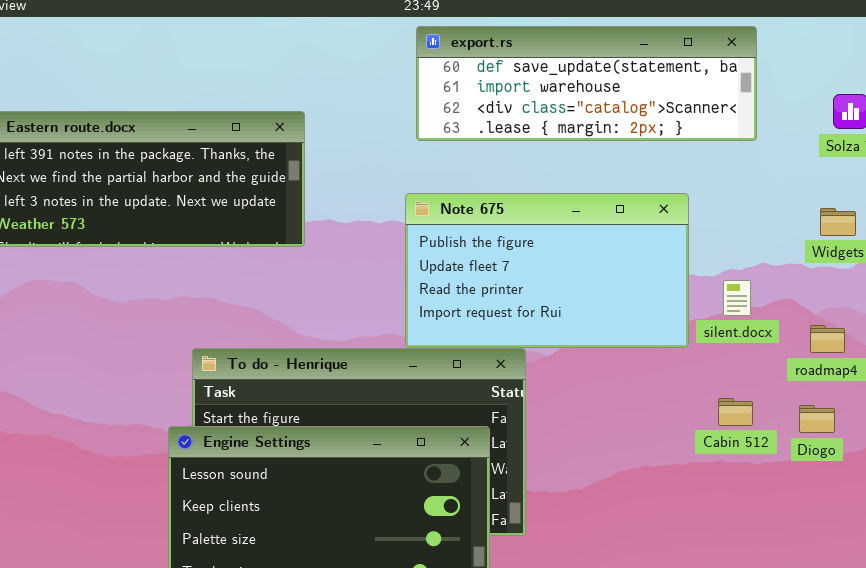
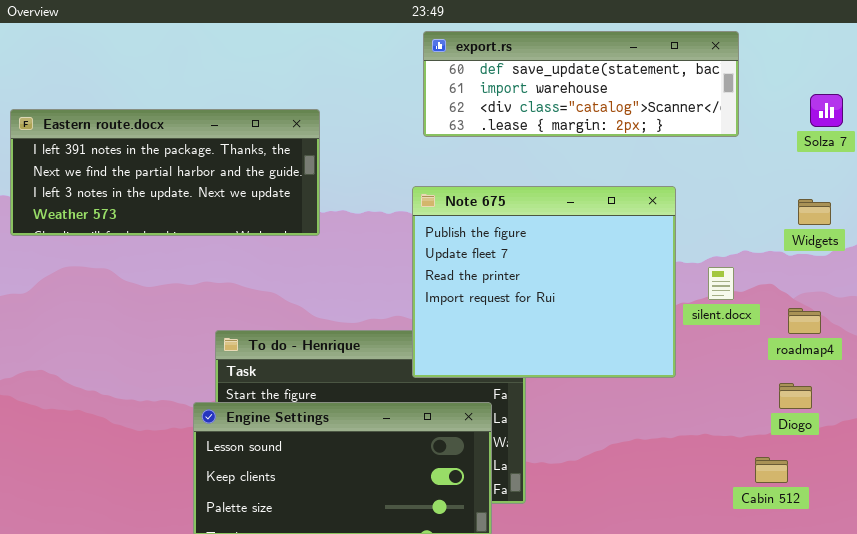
Note 675: [405,193,689,348] -> [412,186,676,378], resized
Cabin 512: [718,398,753,426] -> [755,457,788,483], moved

